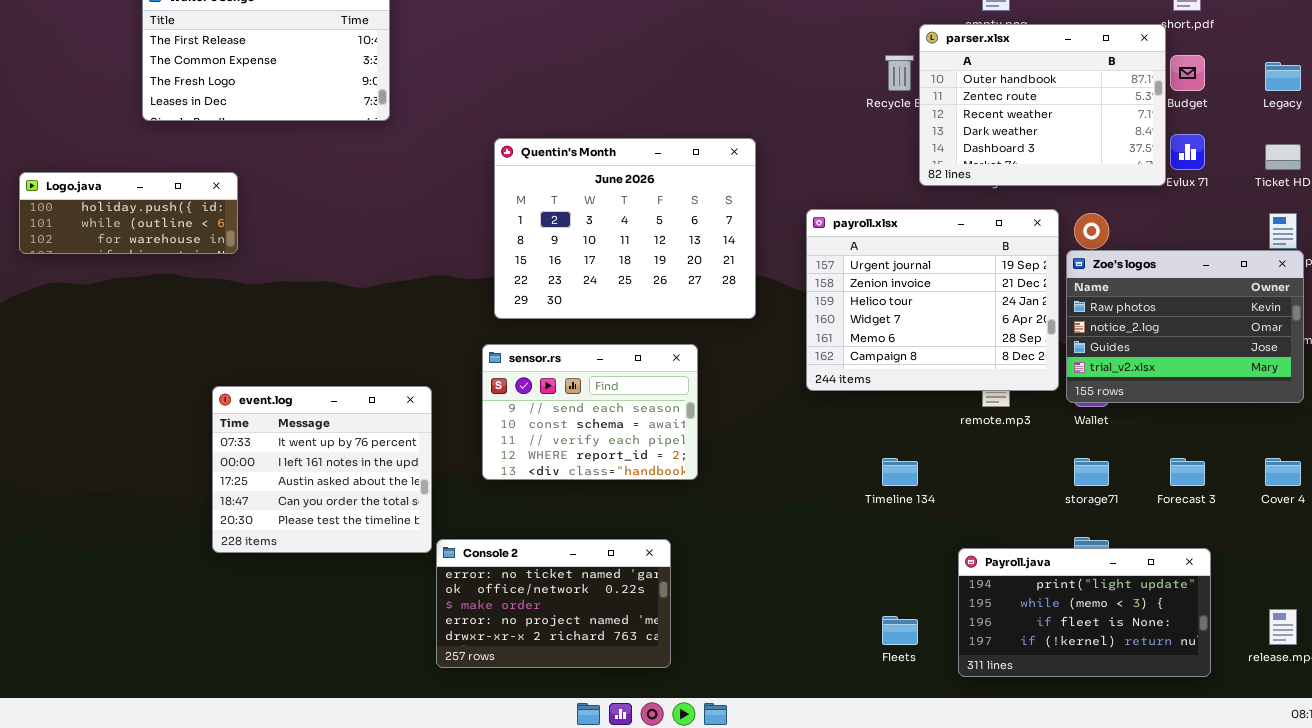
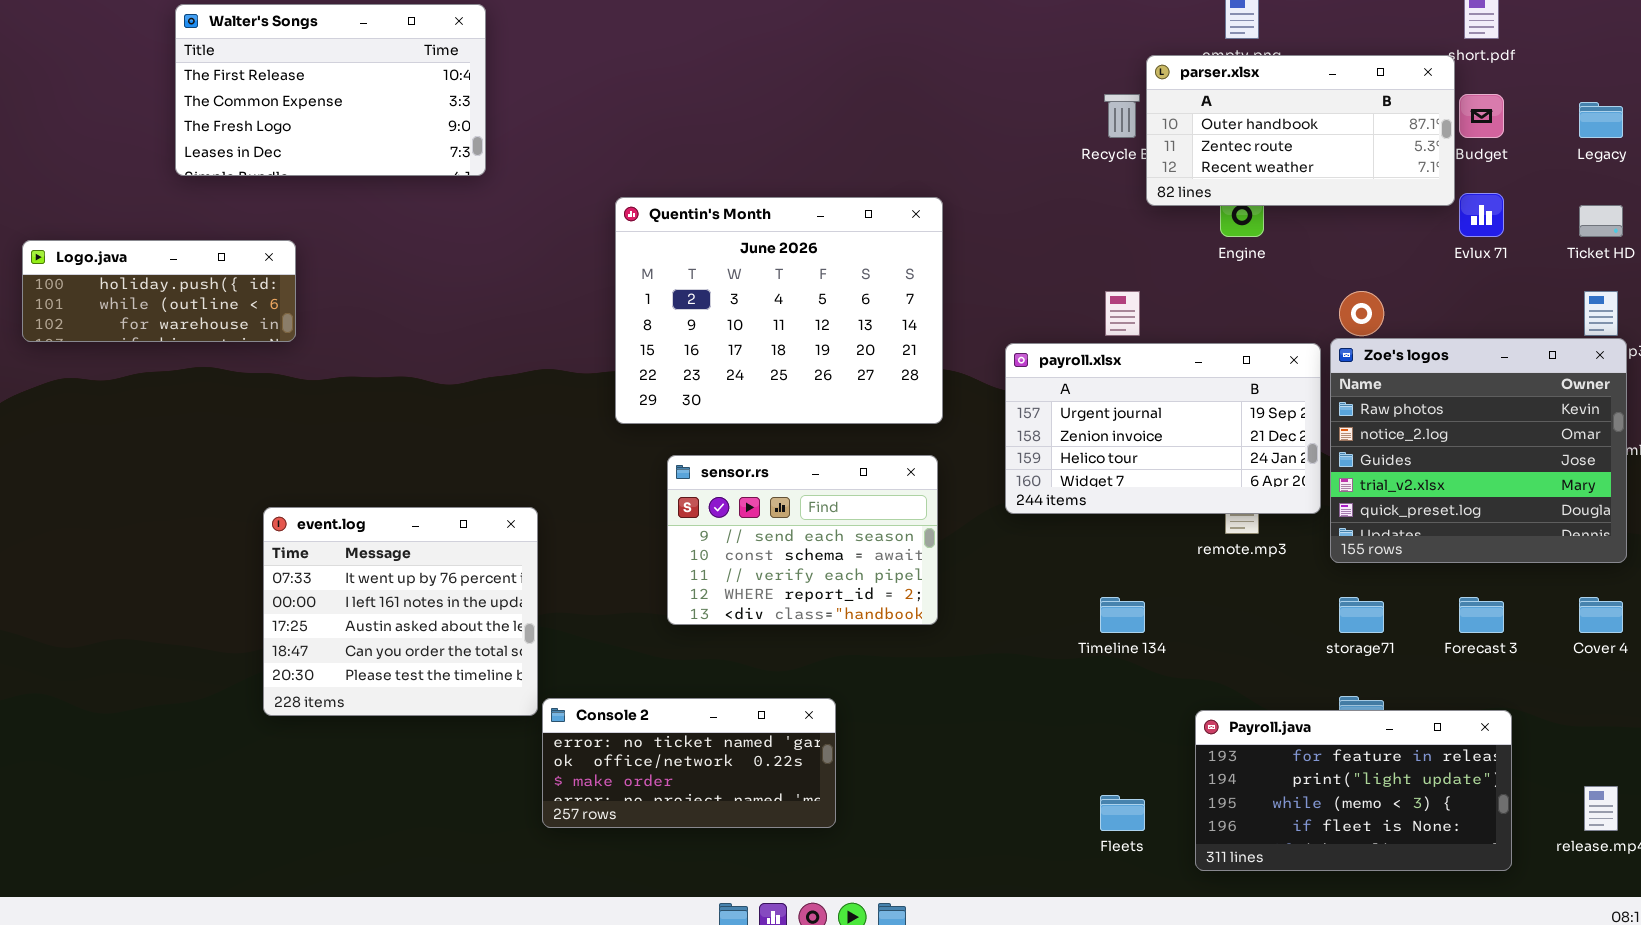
parser.xlsx: [919,24,1166,186] -> [1146,55,1455,206], resized
payroll.xlsx: [806,209,1059,391] -> [1005,343,1321,514], resized
Zoe's logos: [1066,250,1304,403] -> [1330,338,1627,563], resized
sensor.rs: [482,344,698,480] -> [667,455,938,625], moved
Console 2: [436,539,671,668] -> [542,698,836,828], resized
Payroll.java: [958,548,1211,677] -> [1195,710,1512,871], scrolled up 1 row

